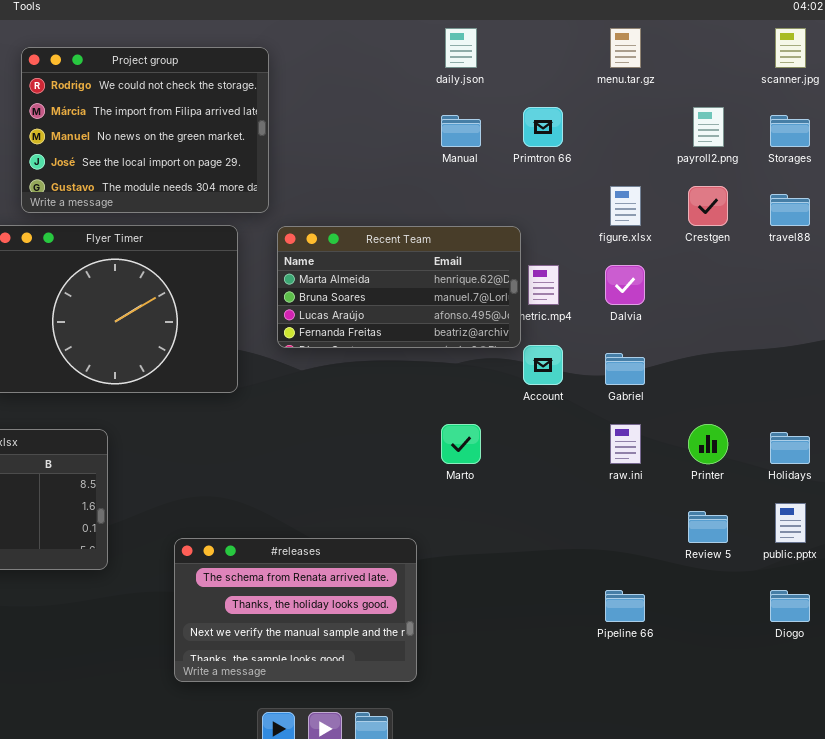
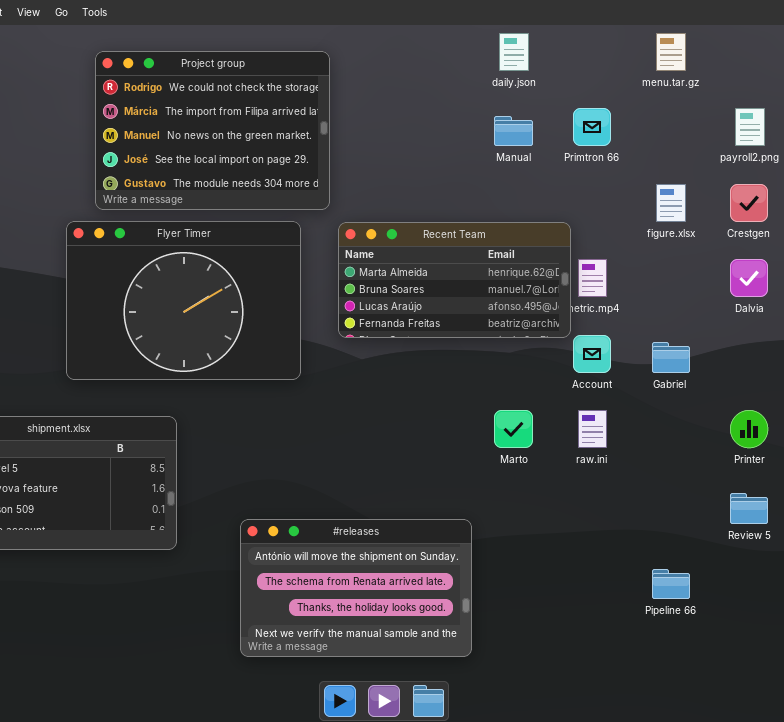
Dalvia: [605,265,645,305] -> [730,259,768,297], moved
raw.ini: [610,424,641,464] -> [578,410,607,448], moved
#releases: [174,538,417,682] -> [240,519,472,657], scrolled up 1 row

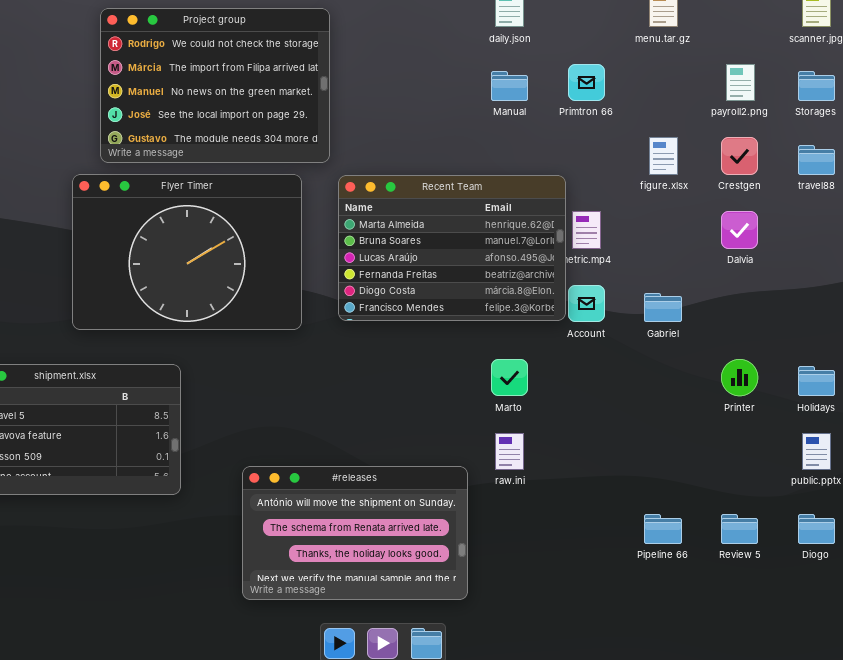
Recent Team: [338,222,571,338] -> [338,175,566,321], resized
raw.ini: [578,410,607,448] -> [495,433,524,470], moved
Review 5: [730,493,768,524] -> [721,514,758,544], moved

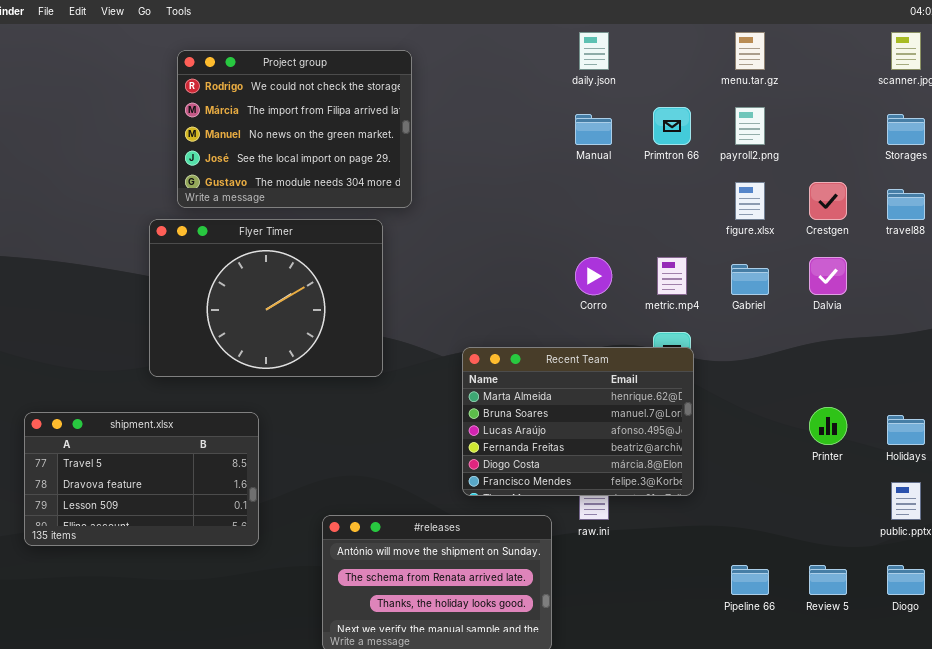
payroll2.png: [726,64,755,101] -> [735,107,765,145], moved
Recent Team: [338,175,566,321] -> [462,347,694,496], moved
Gabriel: [644,293,682,322] -> [731,264,769,295], moved

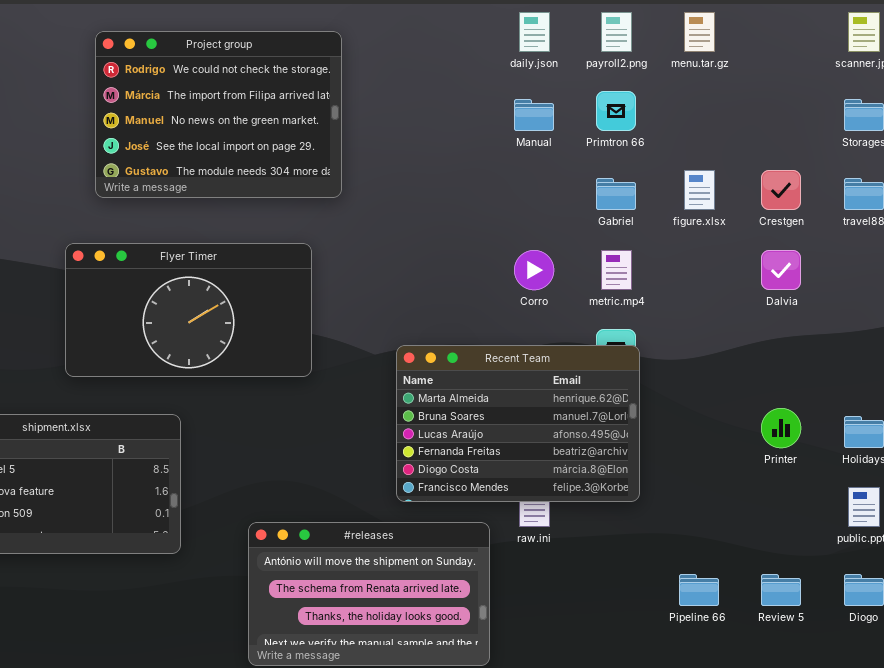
payroll2.png: [735,107,765,145] -> [601,12,632,52], moved
Flyer Timer: [149,219,383,377] -> [65,243,312,377], resized
Gabriel: [731,264,769,295] -> [596,178,636,210], moved

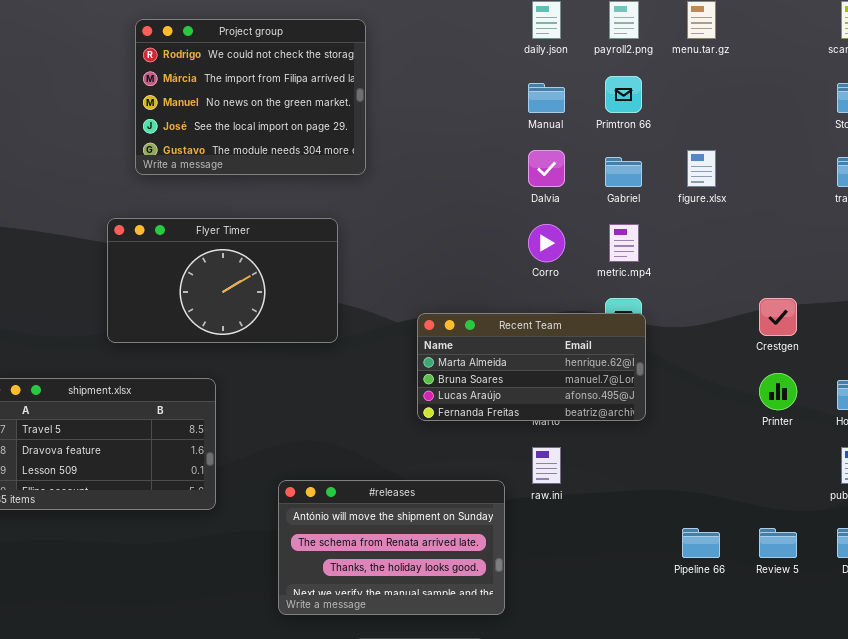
Crestgen: [761,170,801,210] -> [759,298,797,336], moved
Dalvia: [761,250,801,290] -> [528,150,565,187], moved
Recent Team: [396,345,640,502] -> [417,313,646,421], resized

